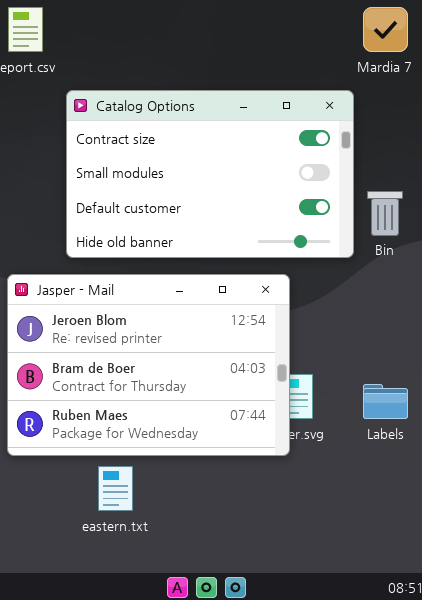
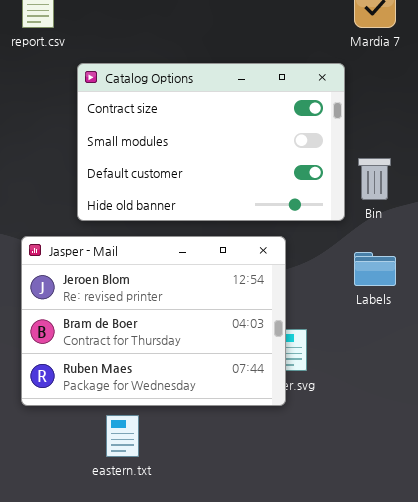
Labels: [363,384,408,419] -> [354,252,396,286], moved

